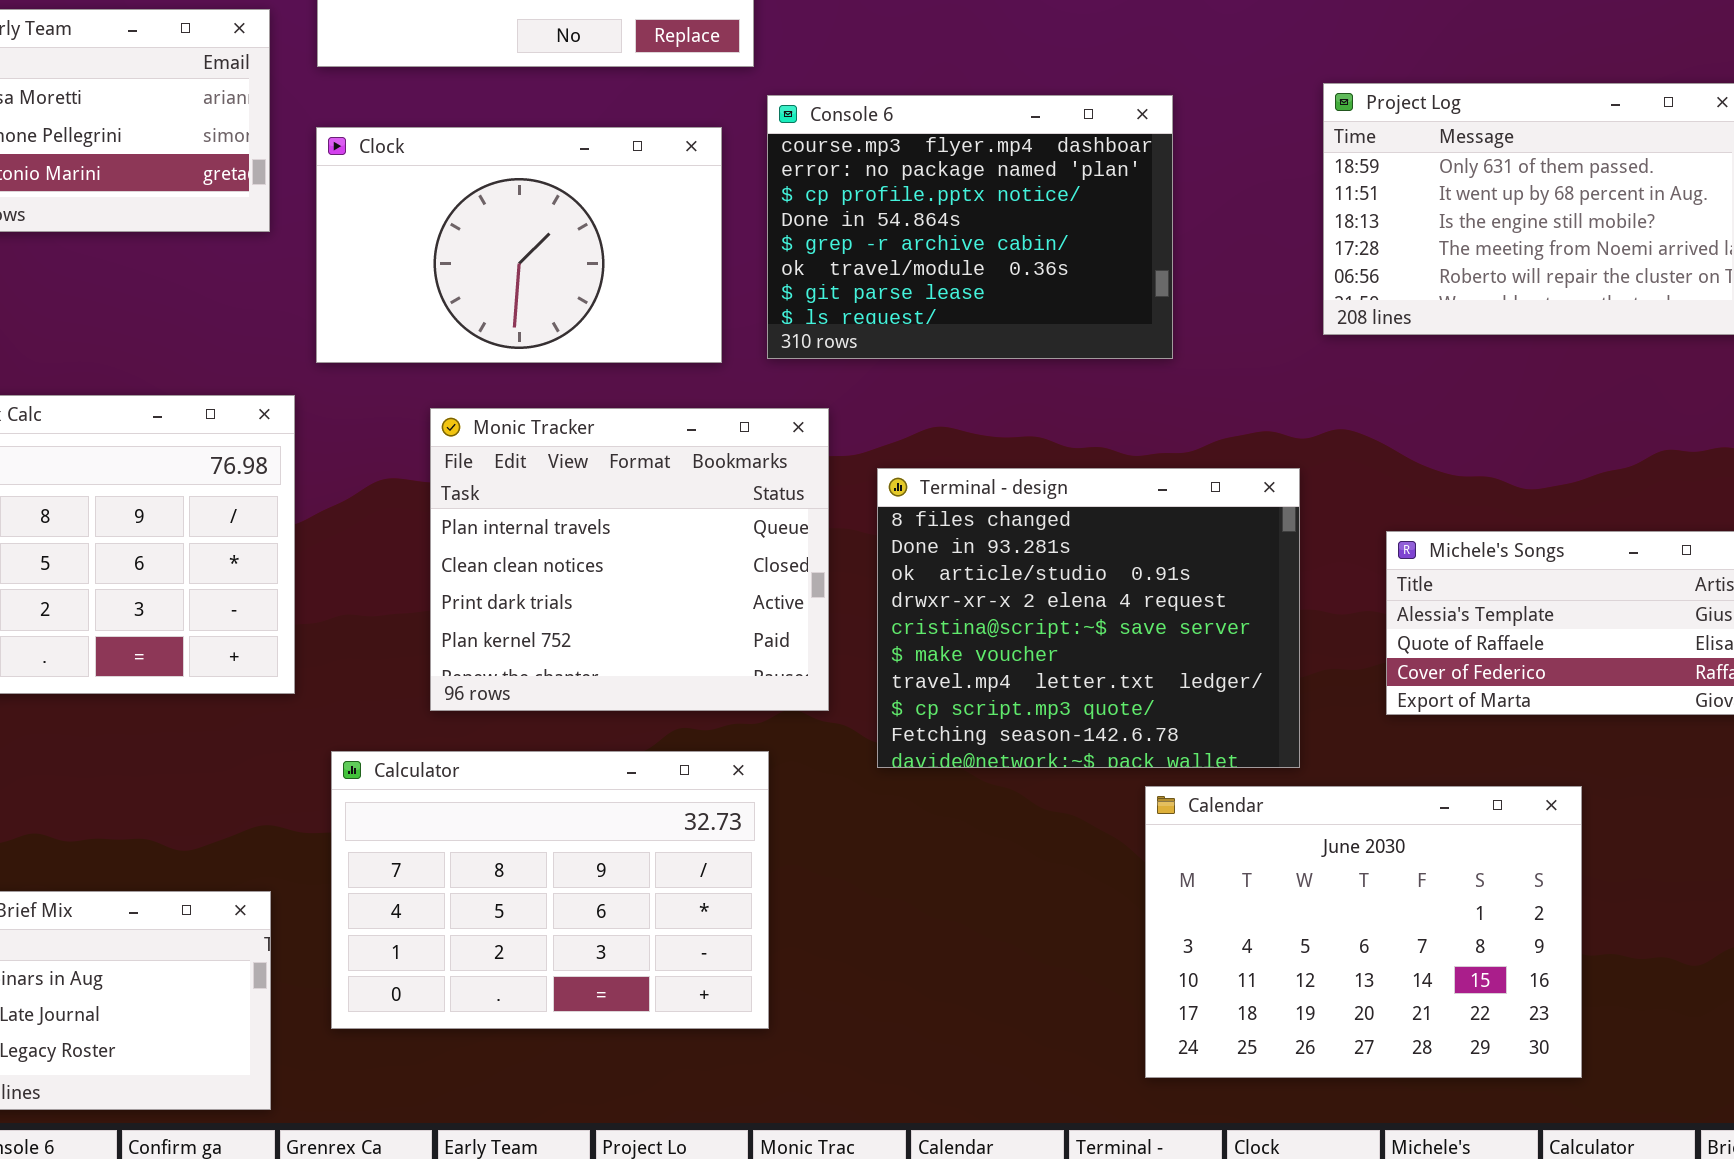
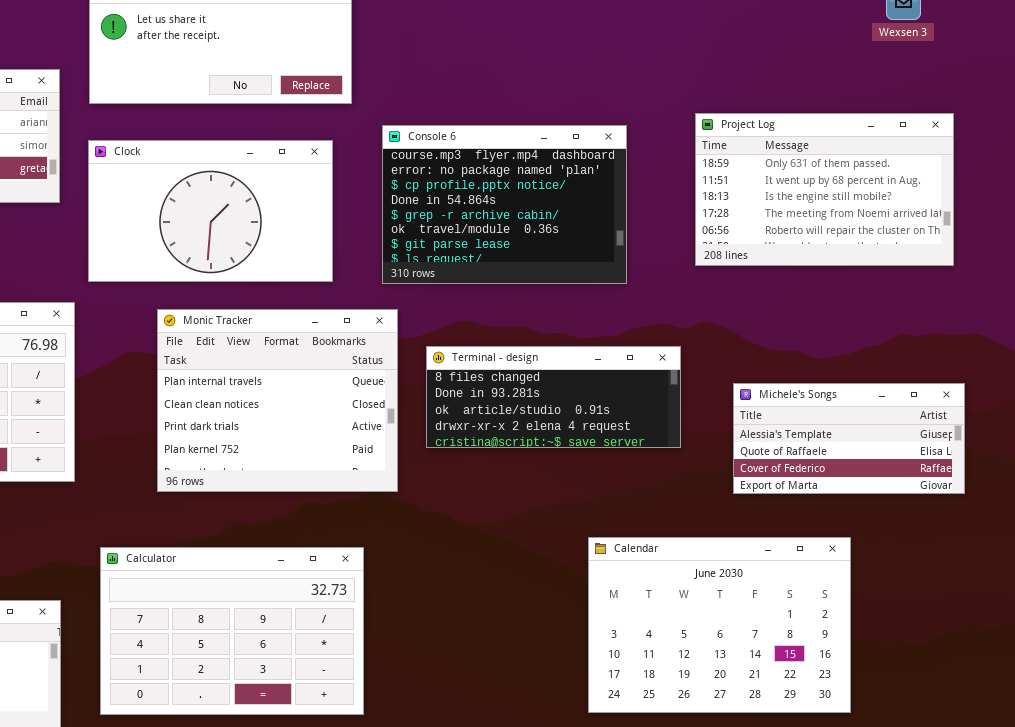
Console 6: [767,95,1173,359] -> [382,125,627,284], moved
Terminal - design: [877,468,1300,768] -> [426,346,681,448], resized
Calculator: [331,751,769,1029] -> [100,547,364,715], moved

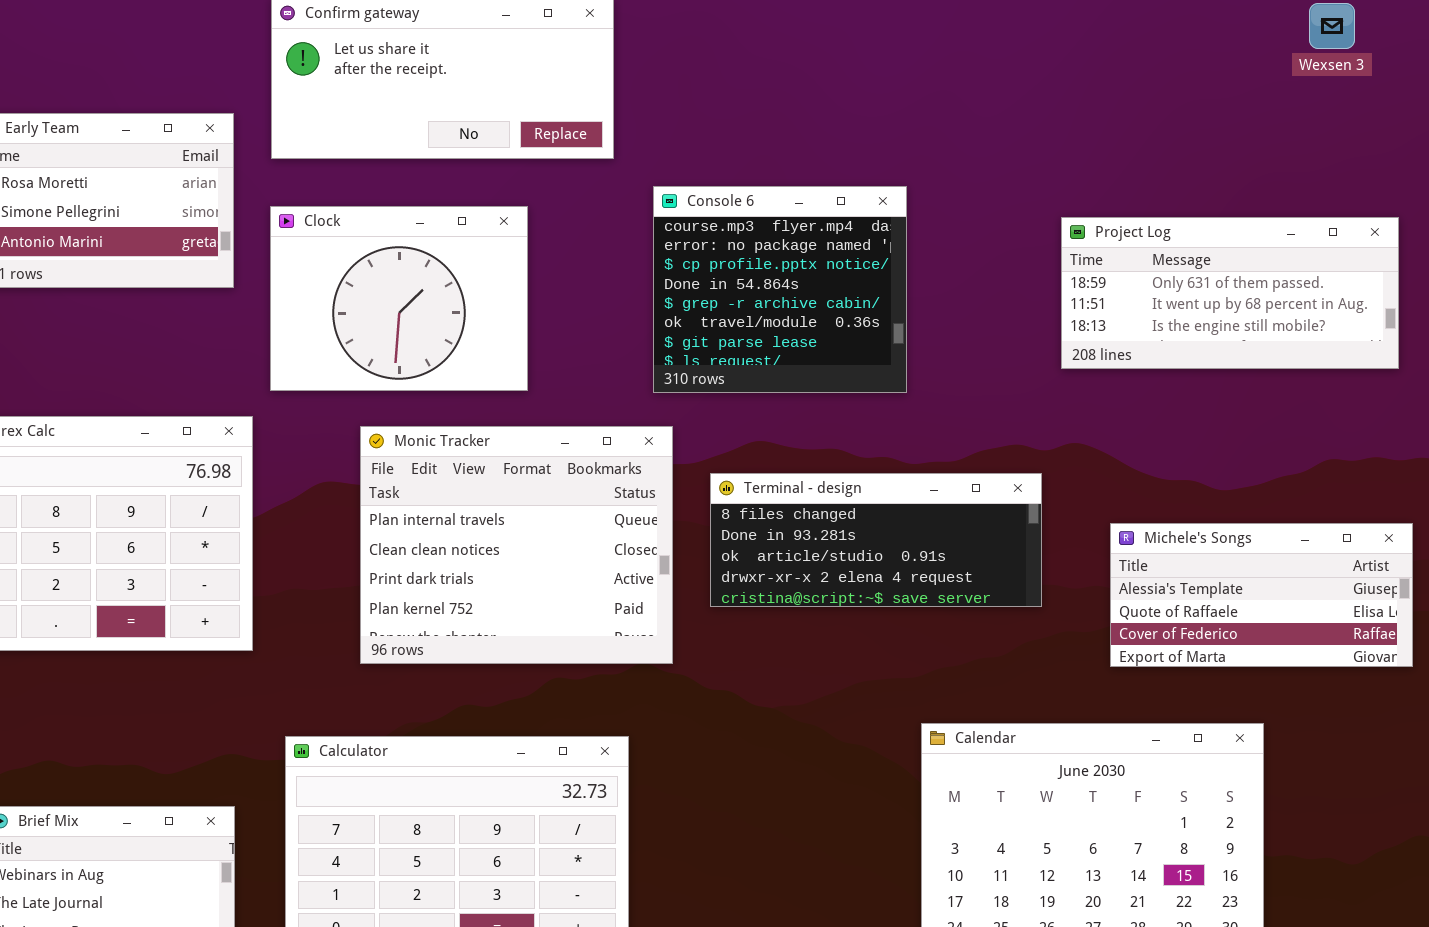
Project Log: [695,113,954,266] -> [1061,217,1399,369], resized
Console 6: [382,125,627,284] -> [653,186,907,393], resized
Clock: [88,140,333,282] -> [270,206,528,391], resized

